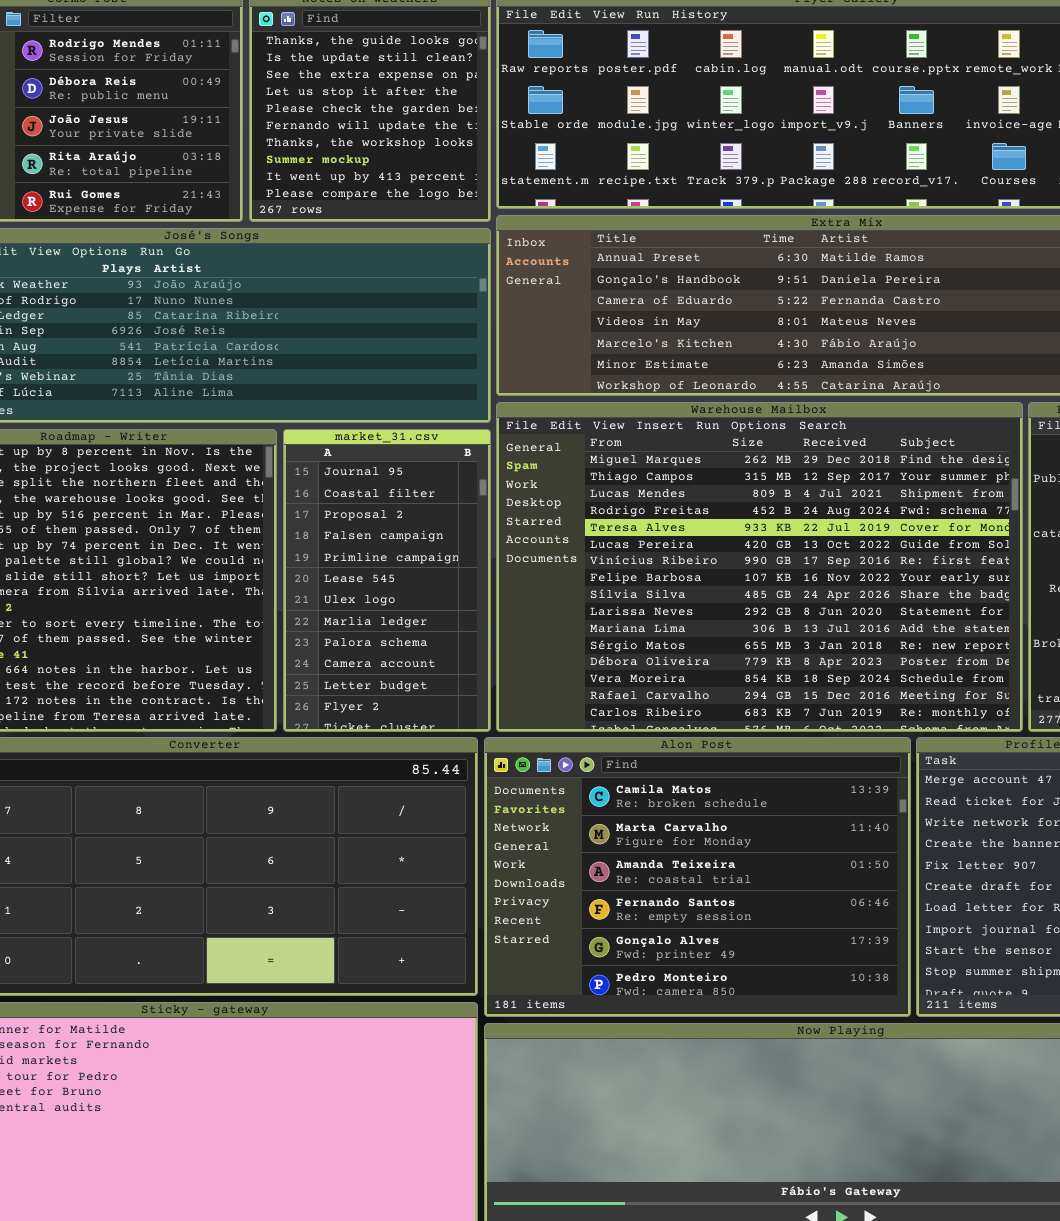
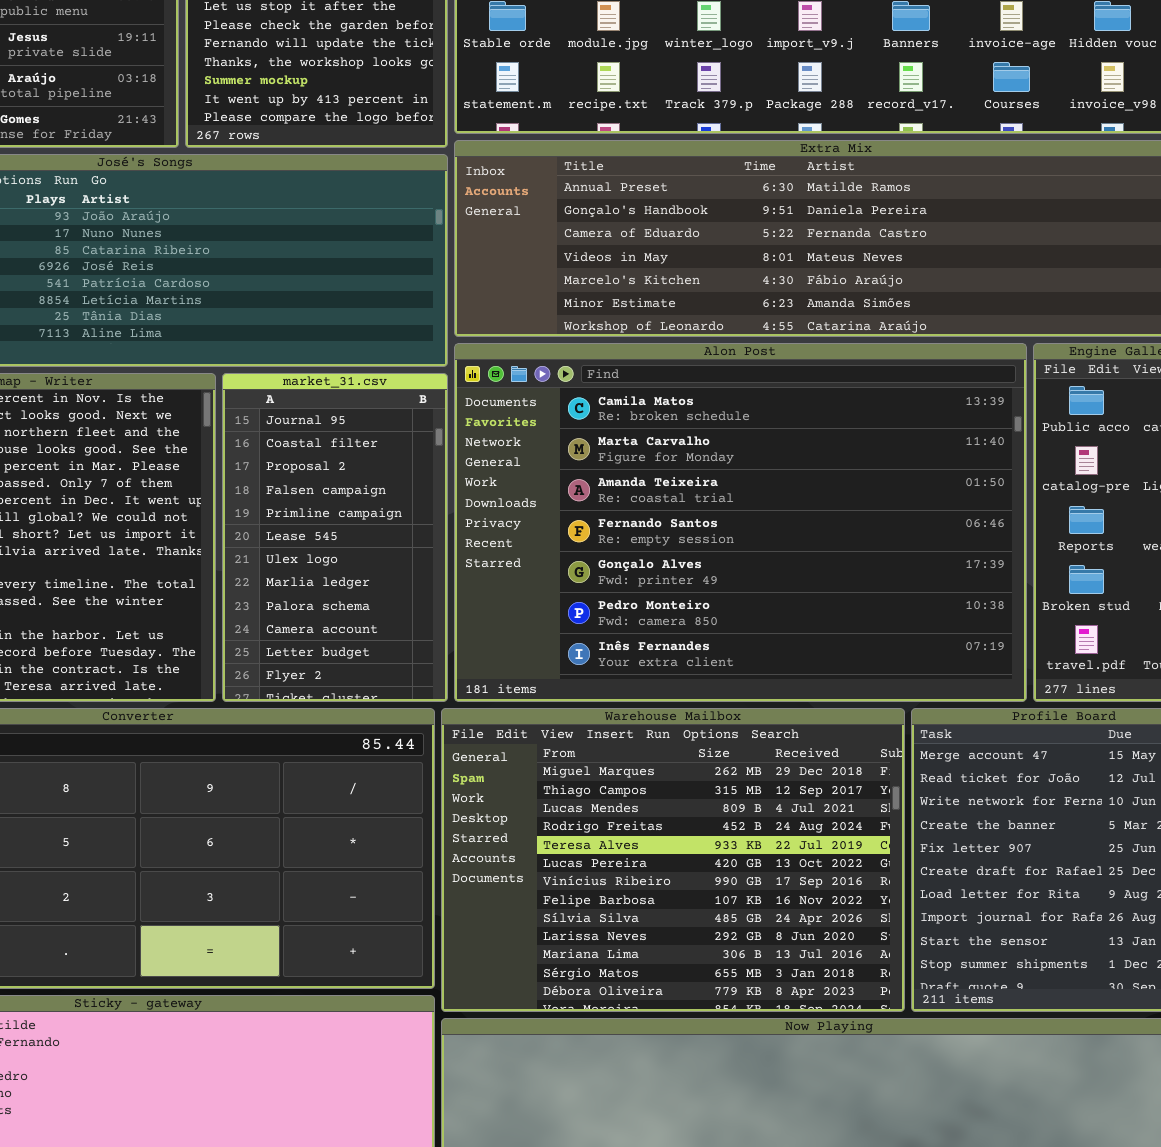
Warehouse Mailbox: [496,402,1023,732] -> [441,708,905,1012], moved, resized
Alon Post: [484,737,911,1017] -> [454,343,1027,702], moved, resized

